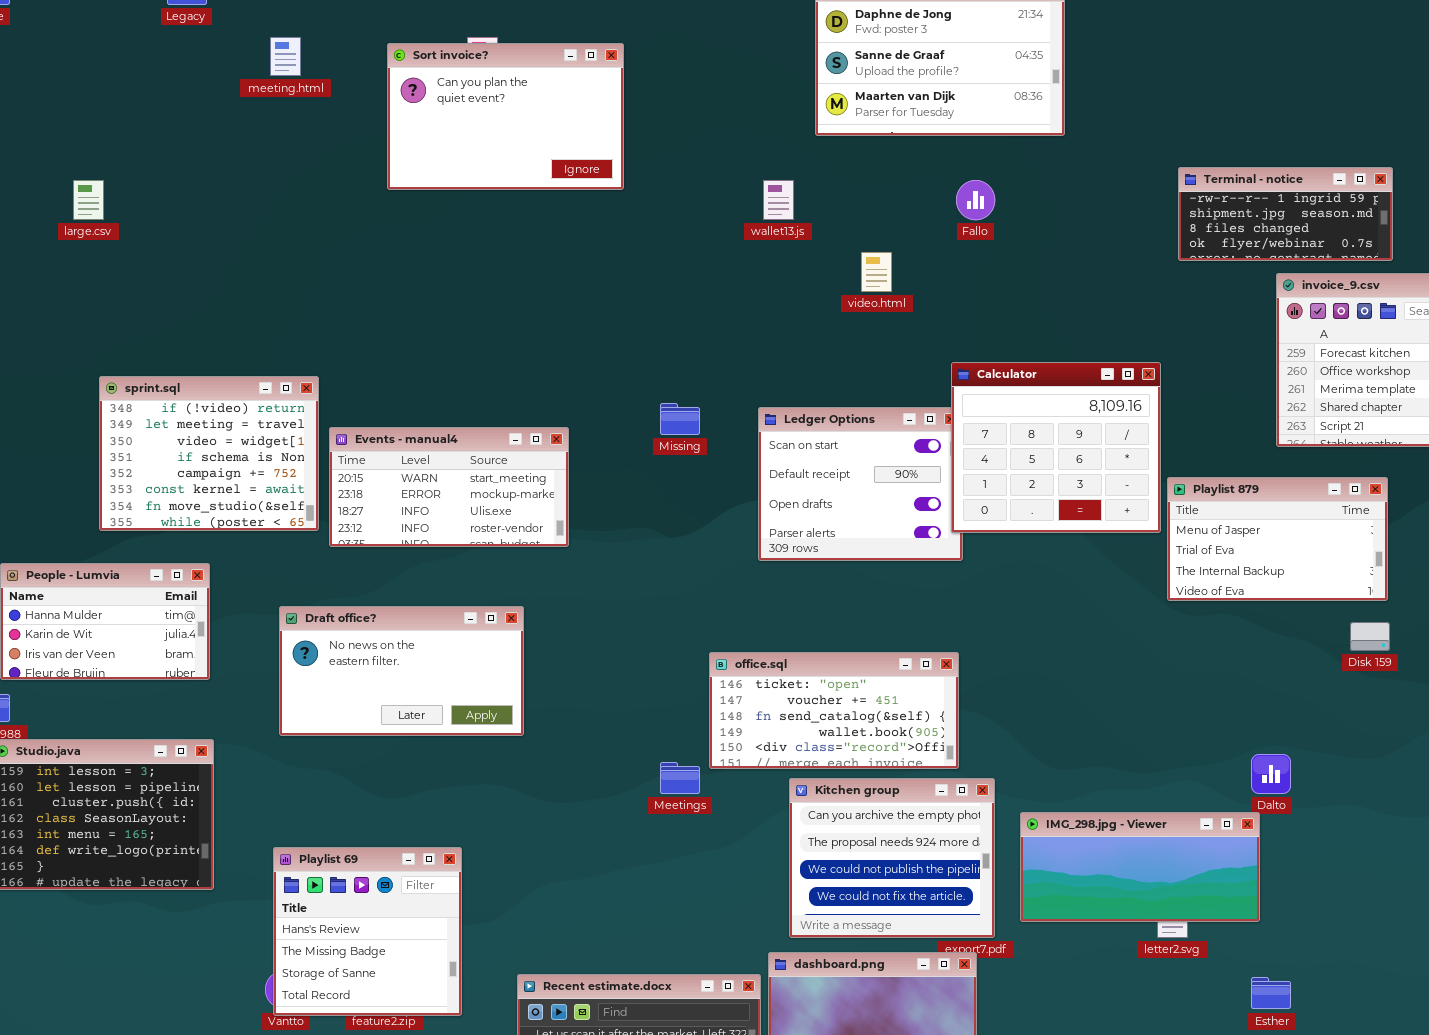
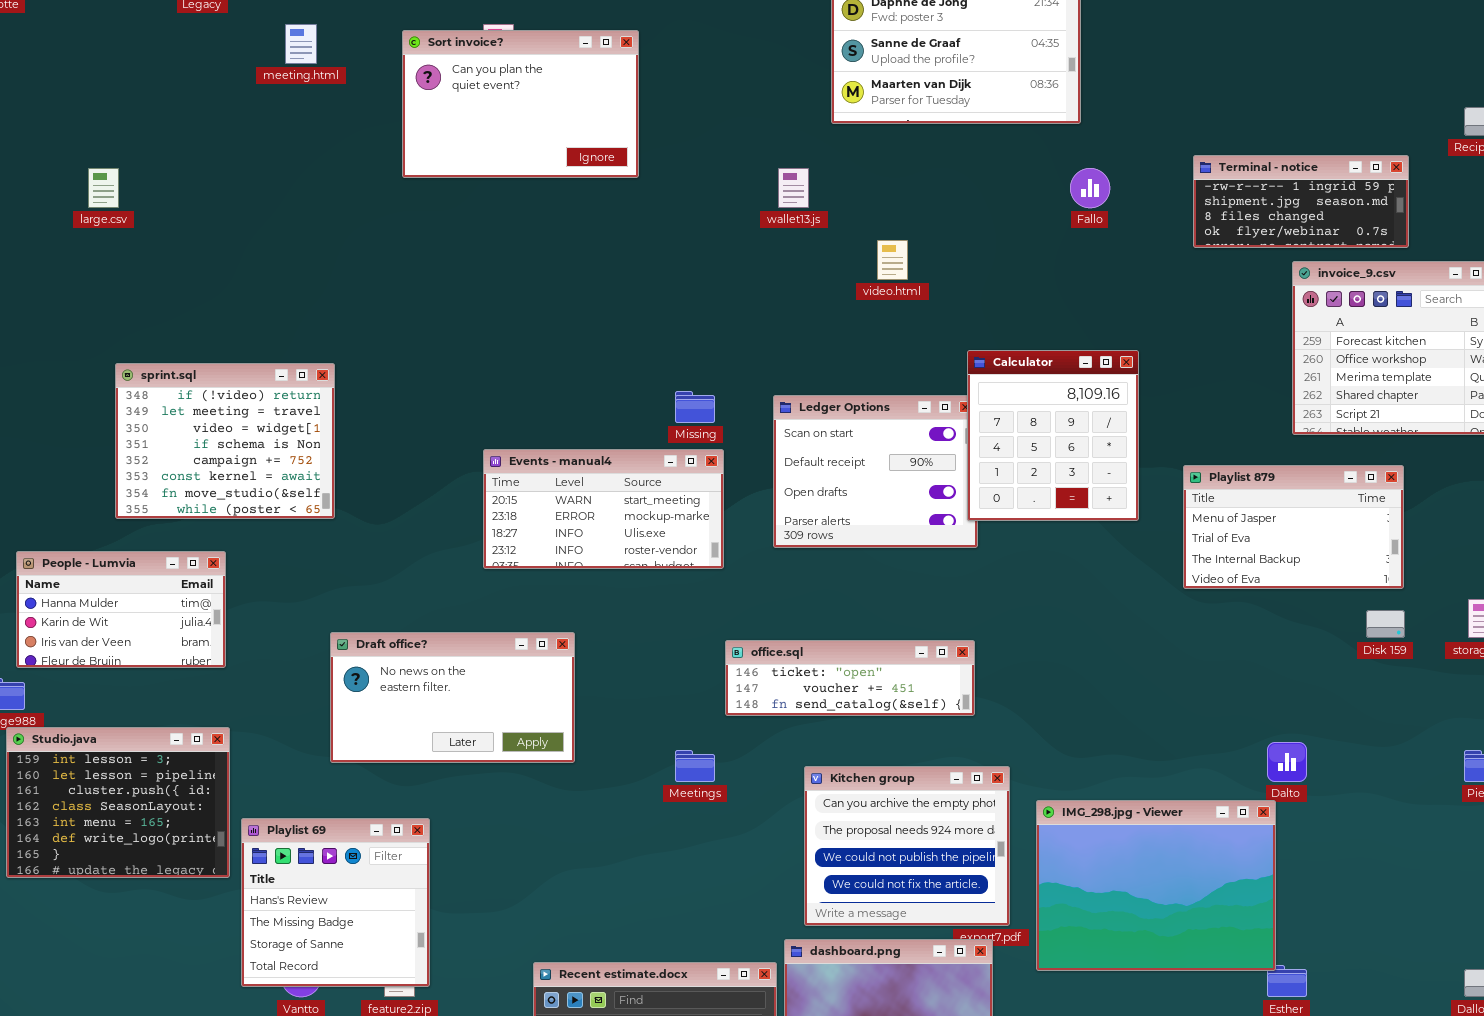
Fallo: [956,180,995,220] -> [1070,168,1110,208], moved
Calculator: [951,362,1161,533] -> [967,350,1139,521], resized
Events - manual4: [329,427,569,547] -> [483,449,724,569], moved
Draft office?: [279,606,524,736] -> [330,632,575,763], moved
office.sql: [709,652,959,769] -> [725,640,975,716], resized
IMG_298.jpg - Viewer: [1020,812,1260,922] -> [1036,800,1276,971], resized
Playlist 69: [273,847,462,1016] -> [241,818,430,987], moved

